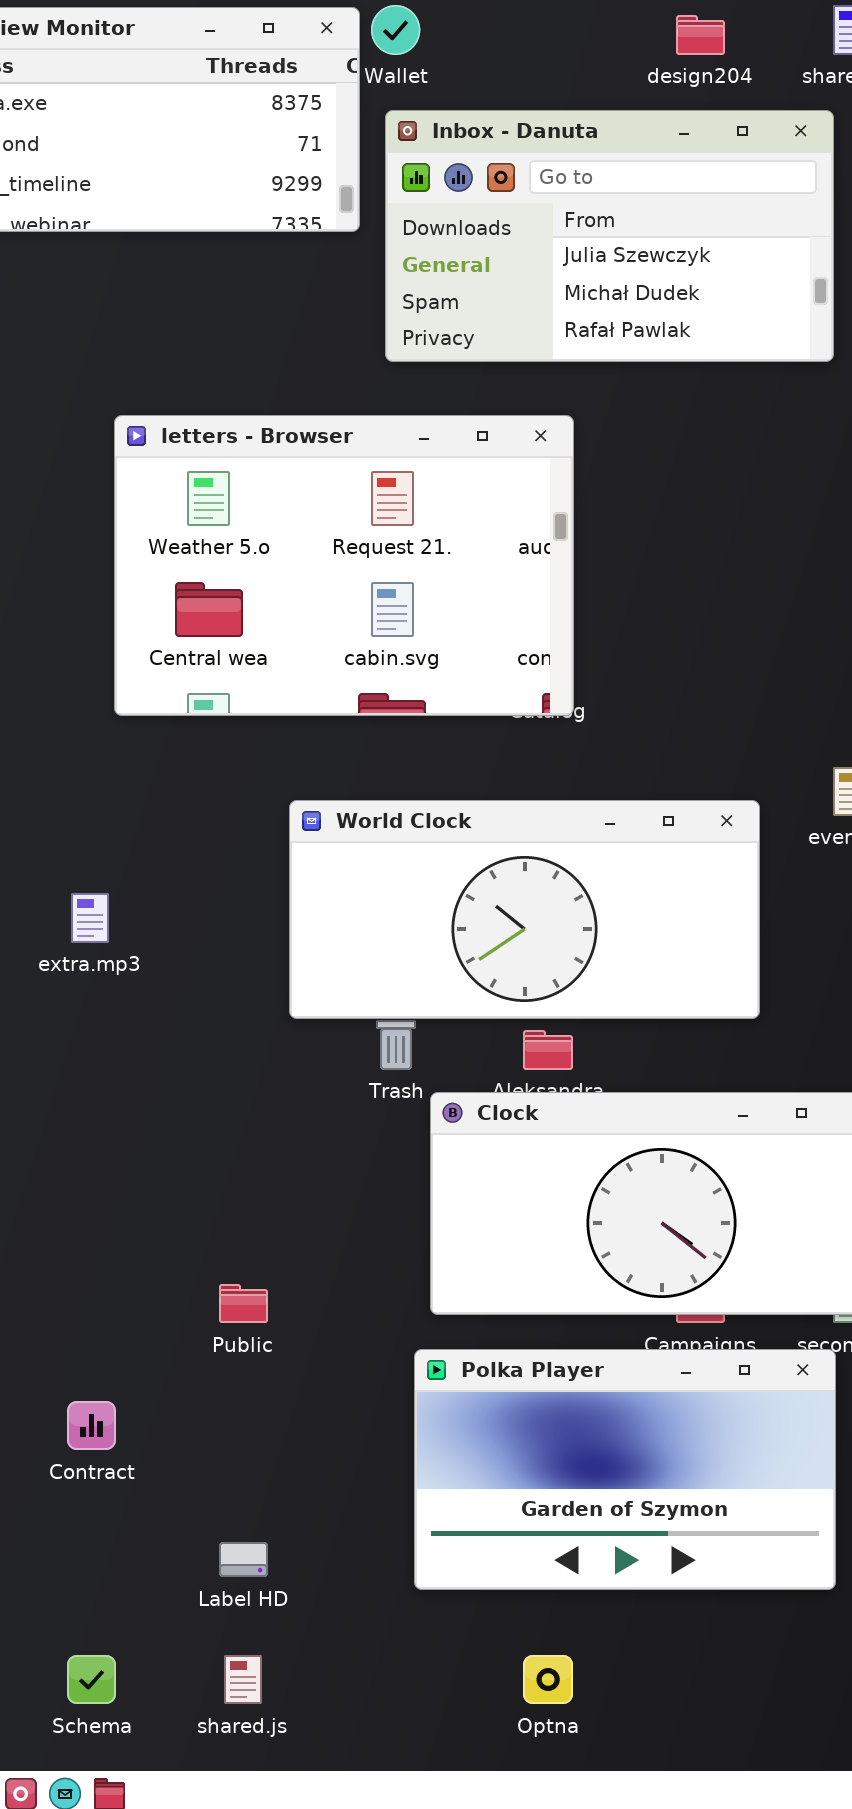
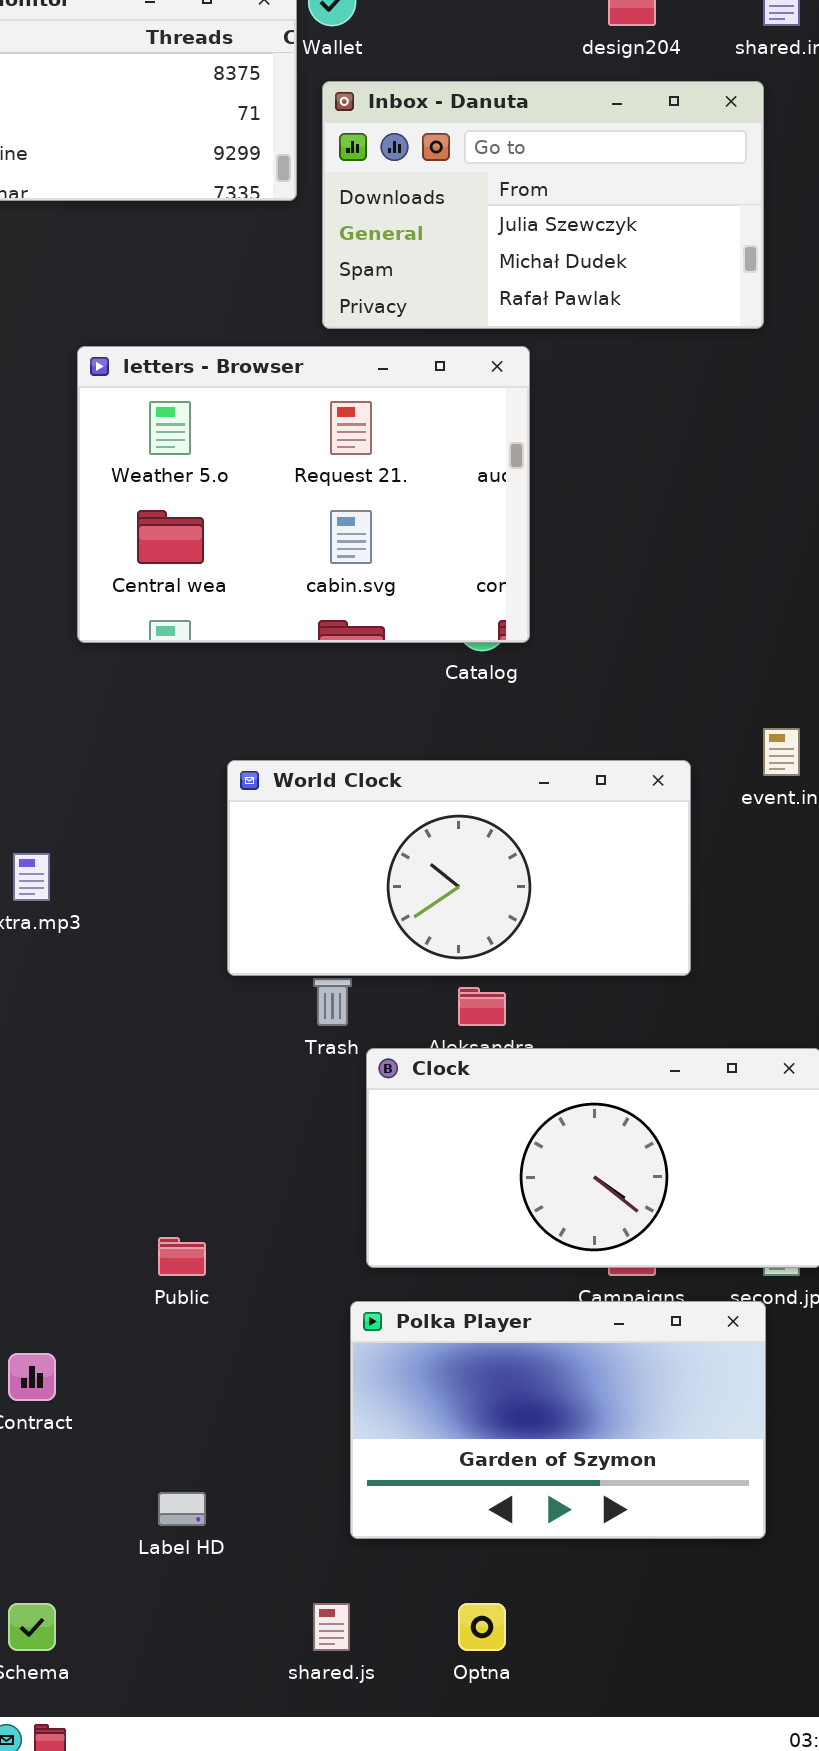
letters - Browser: [114,415,574,716] -> [77,346,530,643], moved
shared.js: [224,1655,262,1704] -> [313,1603,350,1651], moved

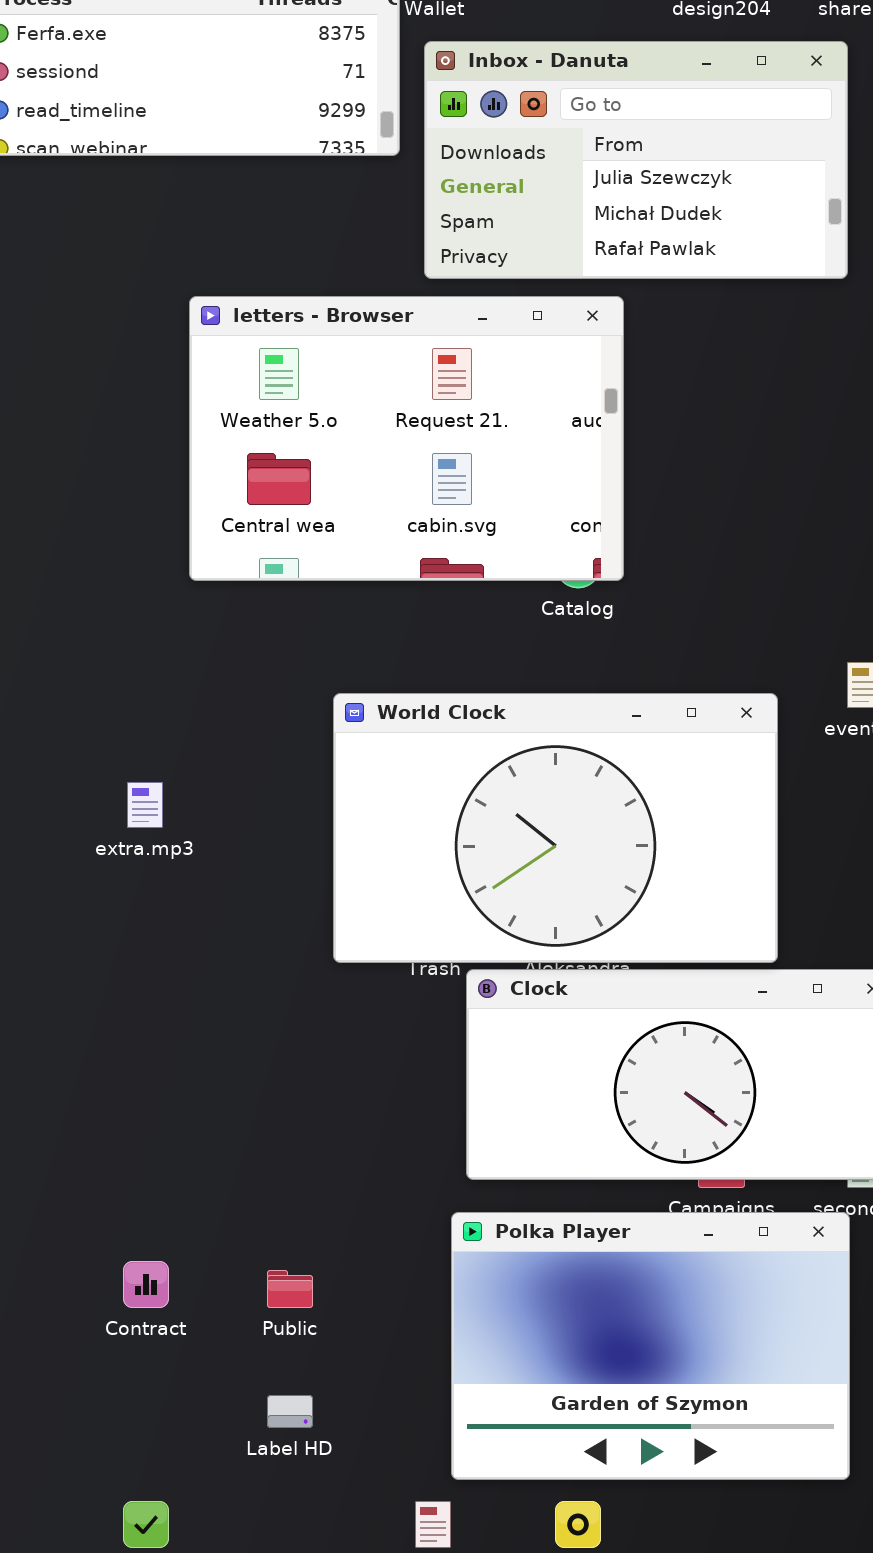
World Clock: [227,760,691,976] -> [333,693,778,963], resized
Public: [158,1237,206,1276] -> [267,1270,313,1308], moved
Polka Player: [350,1301,766,1539] -> [451,1212,850,1480], resized

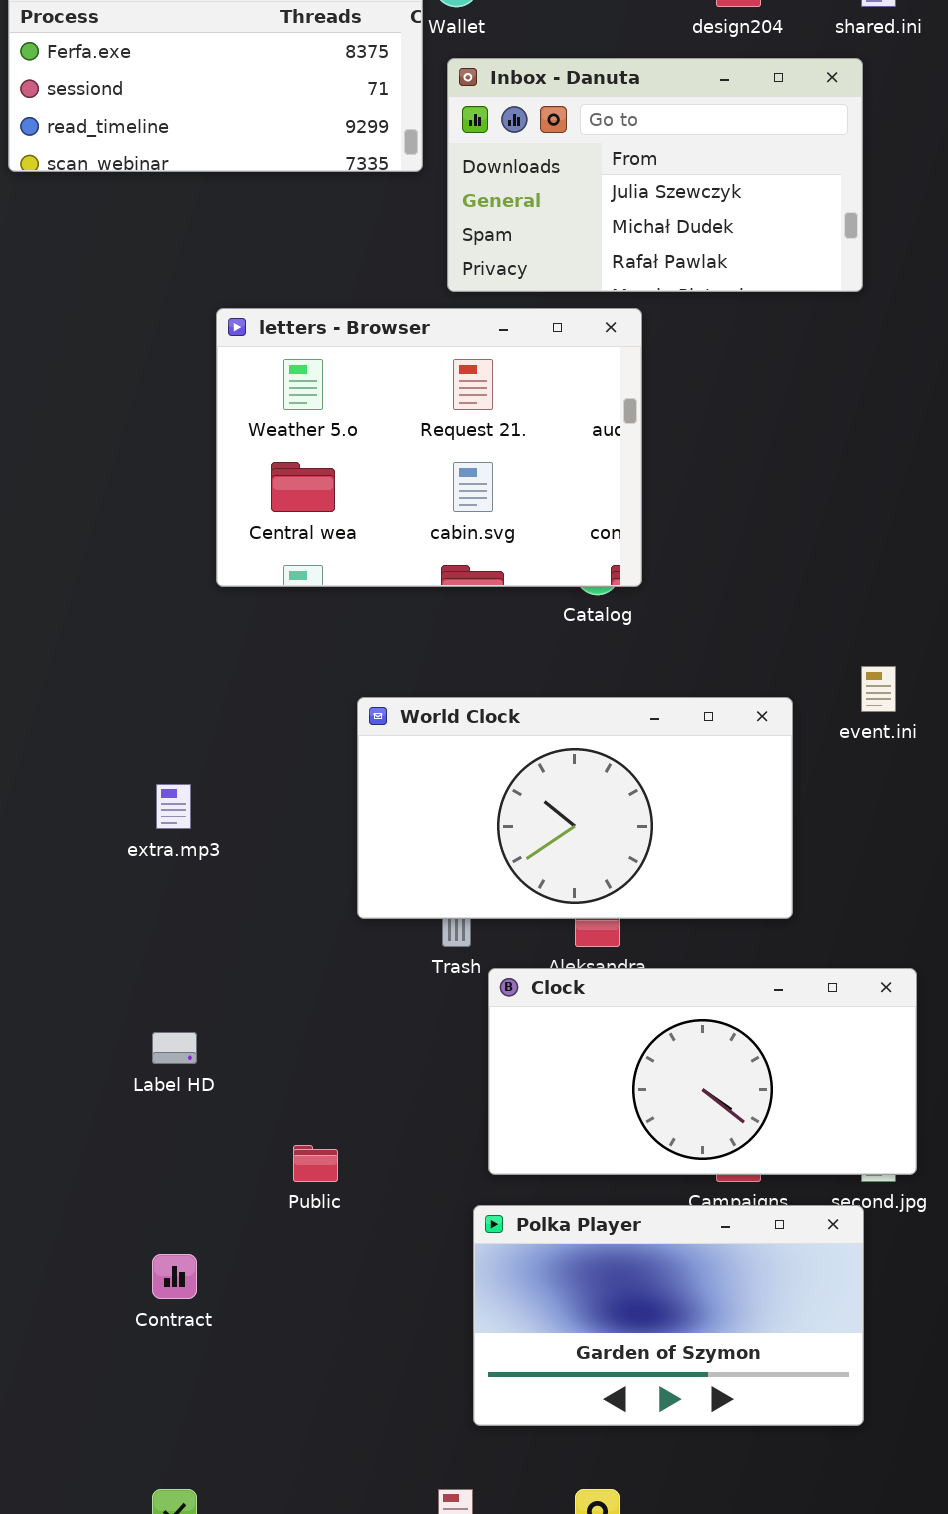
World Clock: [333,693,778,963] -> [357,697,793,919], resized
Polka Player: [451,1212,850,1480] -> [473,1205,864,1426], resized
Public: [267,1270,313,1308] -> [293,1145,338,1182], moved
Label HD: [267,1395,313,1428] -> [152,1032,197,1064], moved

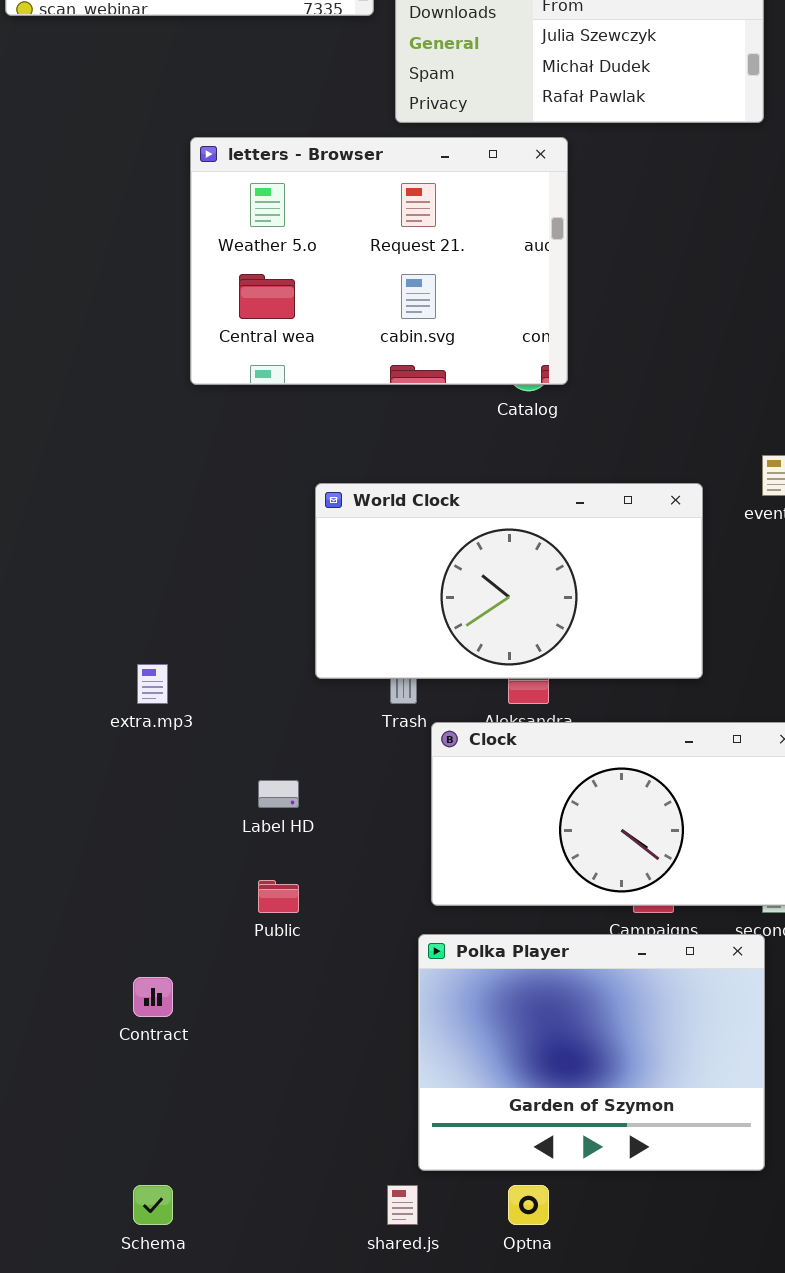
extra.mp3: [156,784,191,829] -> [137,664,168,704], moved
Label HD: [152,1032,197,1064] -> [258,780,299,808], moved
Polka Player: [473,1205,864,1426] -> [418,934,765,1171], resized

